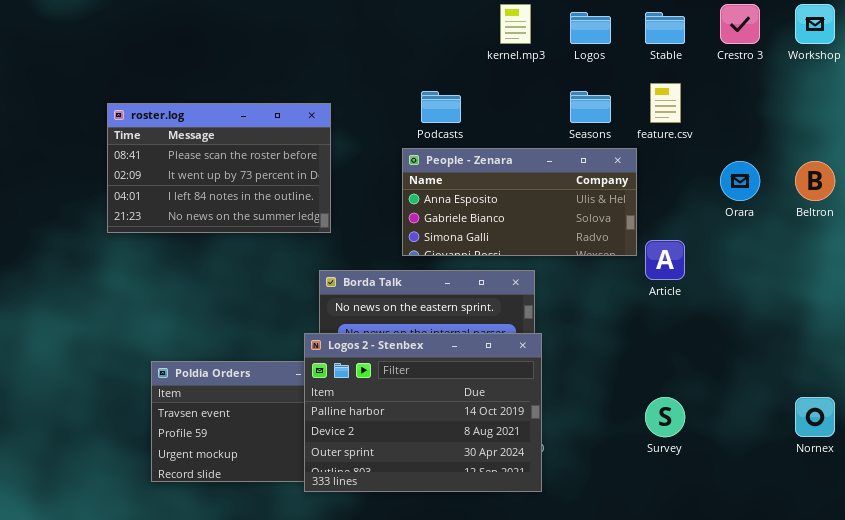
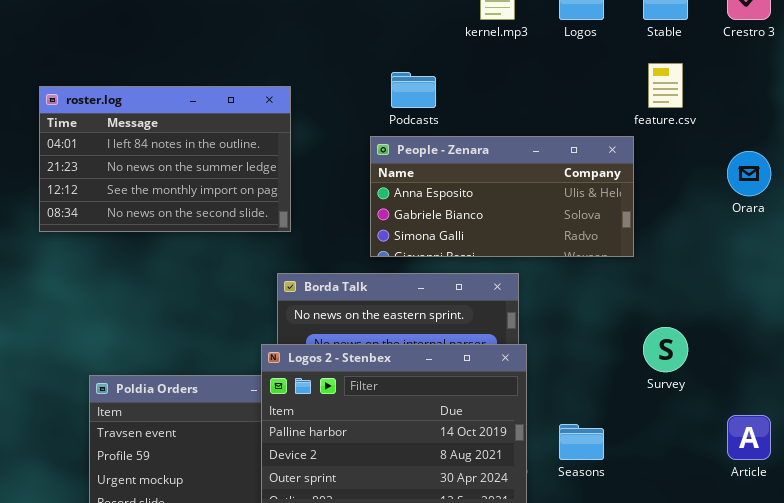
Seasons: [570,91,611,123] -> [559,424,604,460], moved
roster.log: [107,103,331,233] -> [39,86,291,232], scrolled down 2 rows
Article: [645,240,685,280] -> [727,415,771,460], moved
Survey: [645,397,685,437] -> [643,327,688,372], moved

